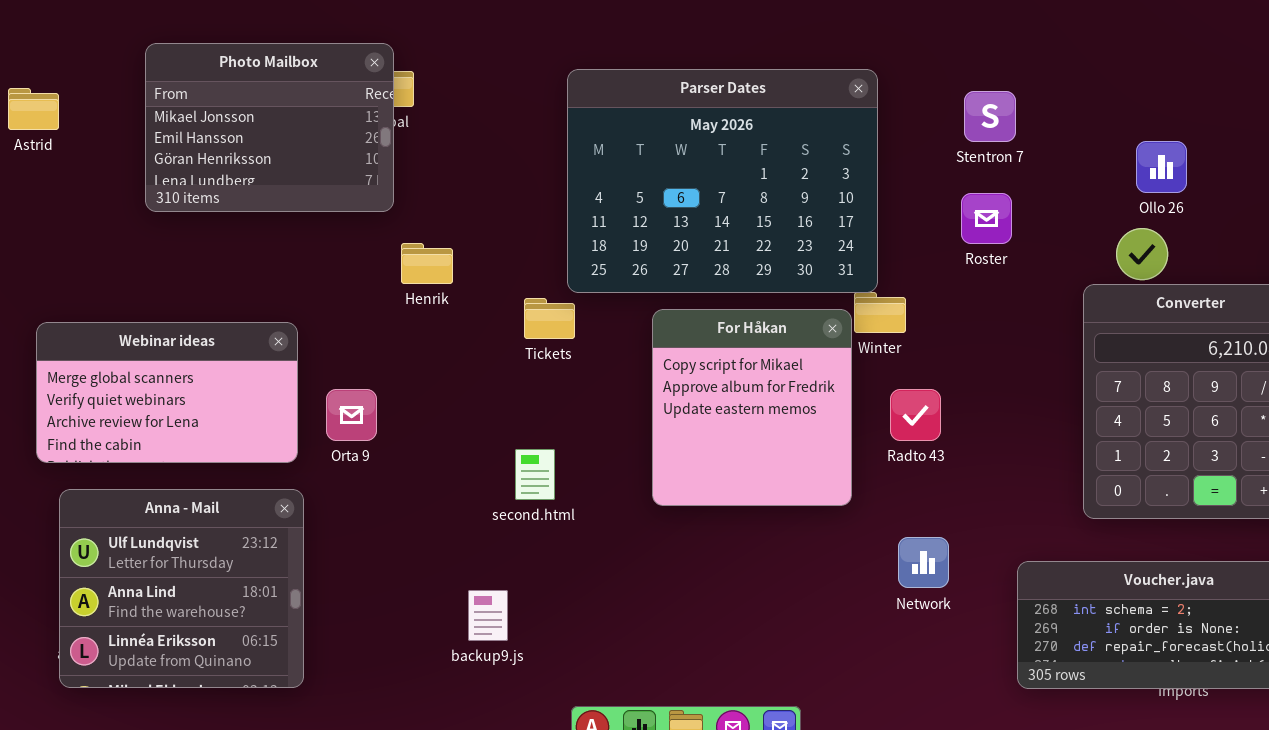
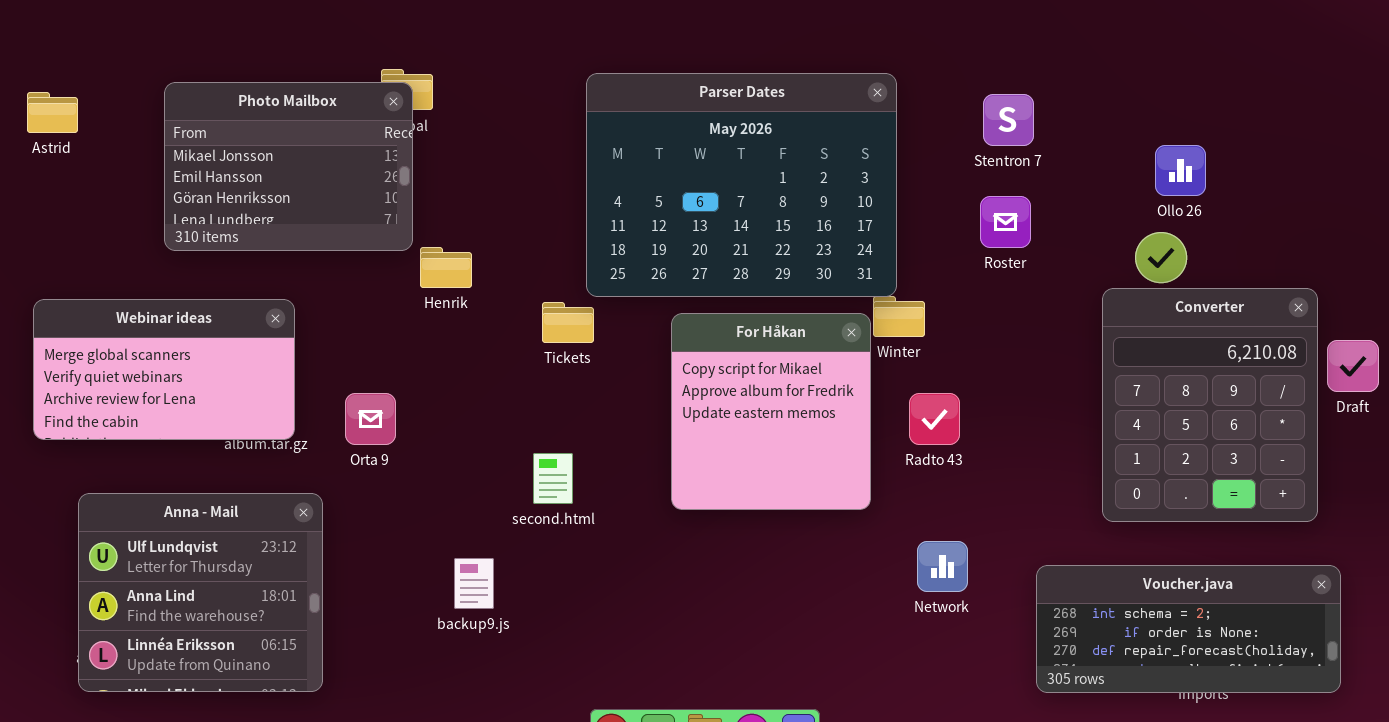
Photo Mailbox: [145,43,394,212] -> [164,82,413,251], moved
Webinar ideas: [36,322,298,463] -> [33,299,295,440], moved
backup9.js: [468,590,508,641] -> [454,558,494,609], moved

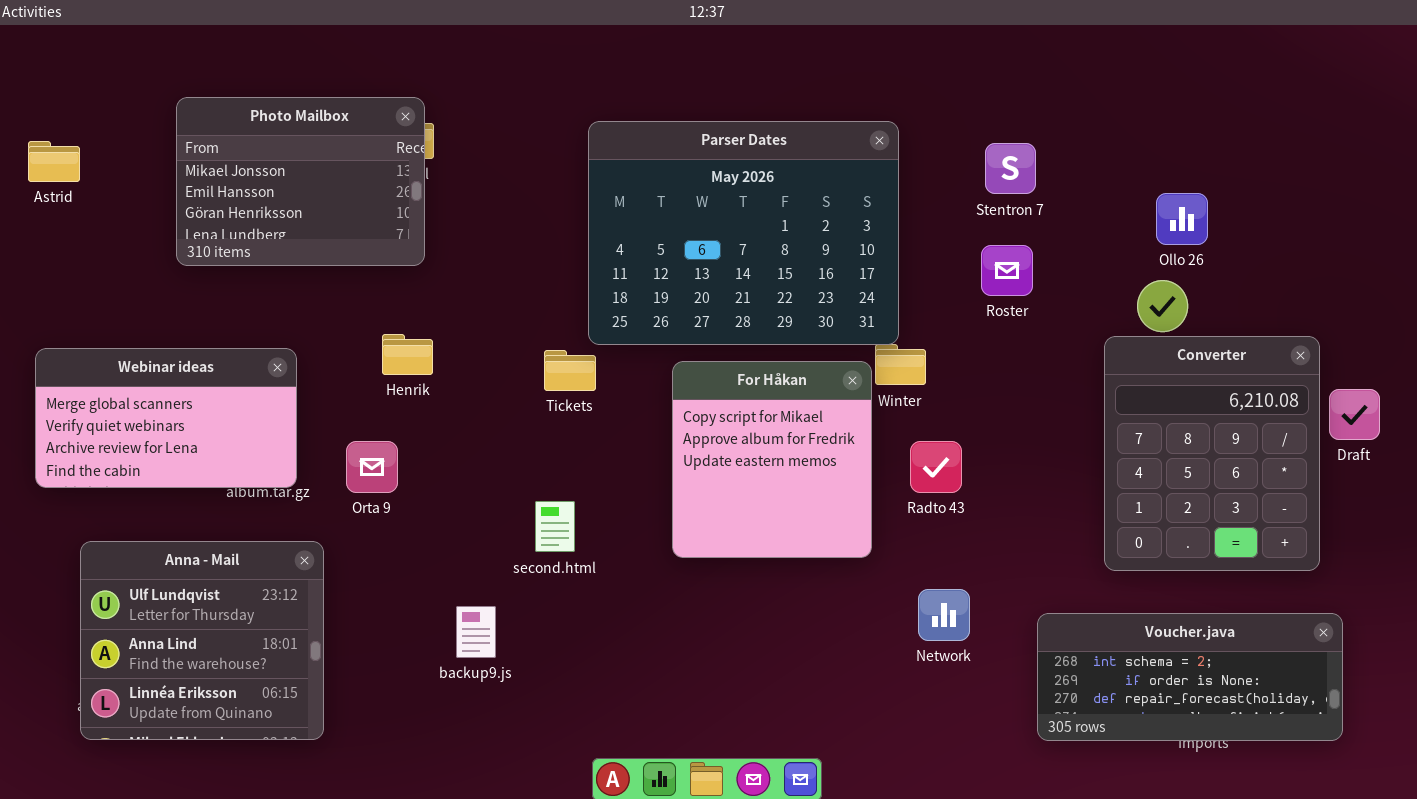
Photo Mailbox: [164,82,413,251] -> [176,97,425,266], moved
Henrik: [420,247,472,288] -> [382,334,433,375], moved

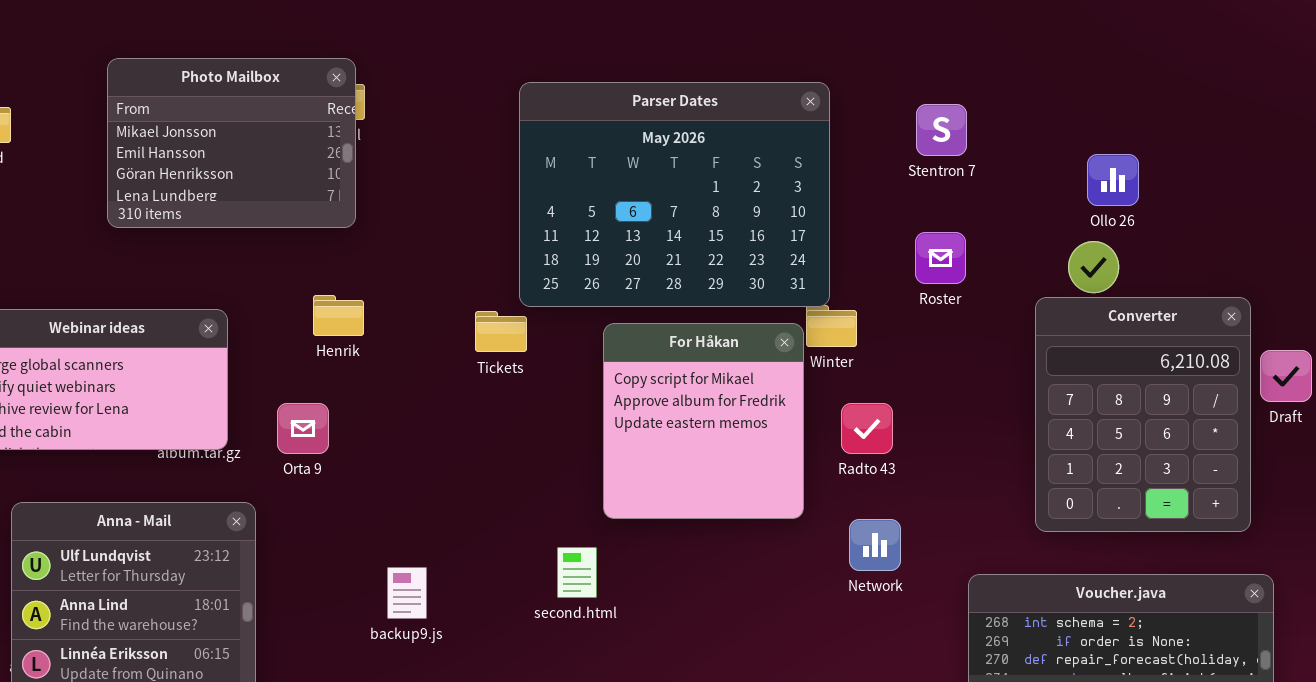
Roster: [981,245,1033,296] -> [915,232,966,284], moved
second.html: [535,501,575,552] -> [557,547,597,598], moved
Network: [918,589,970,641] -> [849,519,901,571], moved

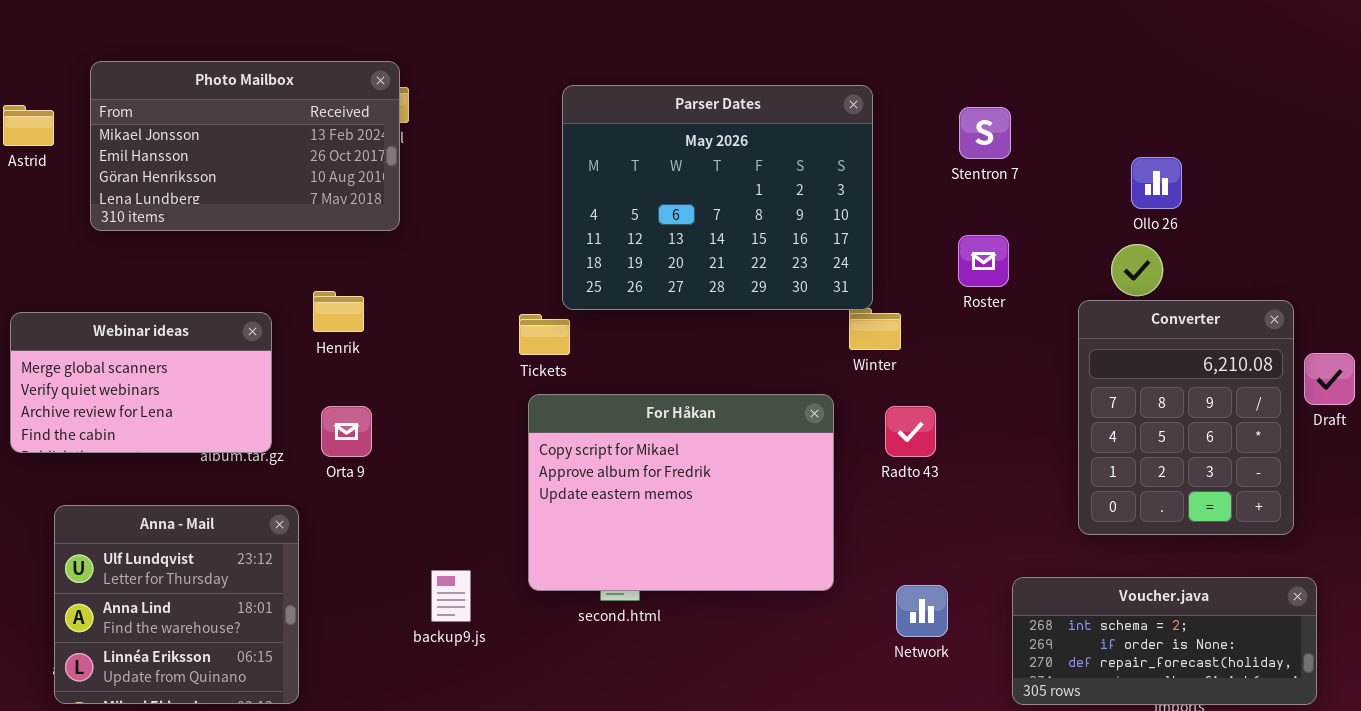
Photo Mailbox: [107,58,356,228] -> [90,61,400,231], resized
Henrik: [313,295,364,336] -> [313,291,364,332], moved
For Håkan: [603,323,804,519] -> [528,394,834,591], moved, resized
Network: [849,519,901,571] -> [896,585,948,637], moved

